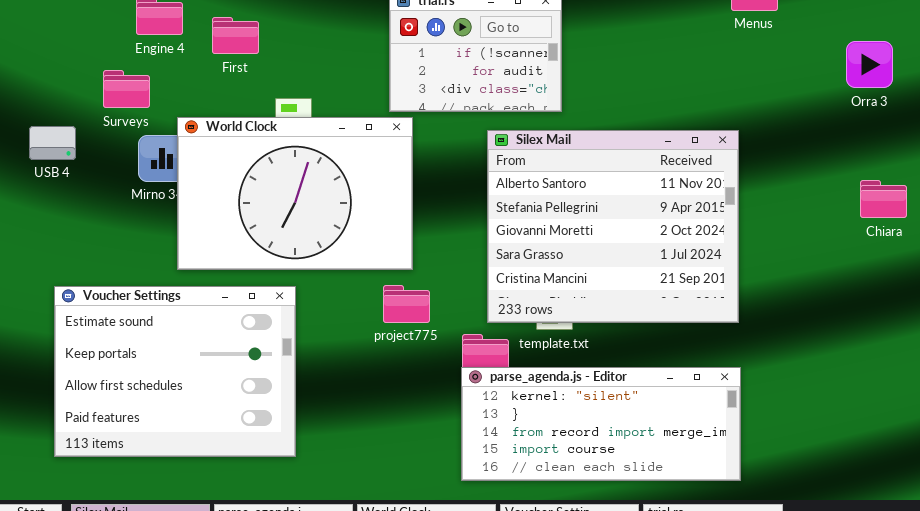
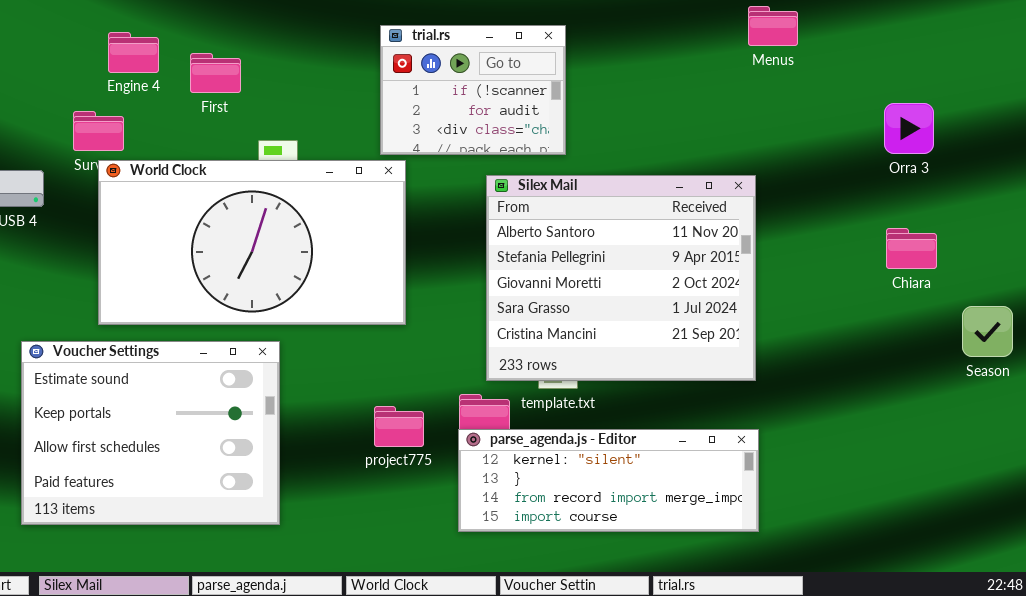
Orra 3: [846,41,893,88] -> [884,103,934,154], moved
World Clock: [177,117,413,270] -> [98,160,406,325], resized
project775: [383,285,430,323] -> [374,406,424,447], moved
parse_agenda.js - Editor: [461,367,741,481] -> [458,429,759,532], resized

